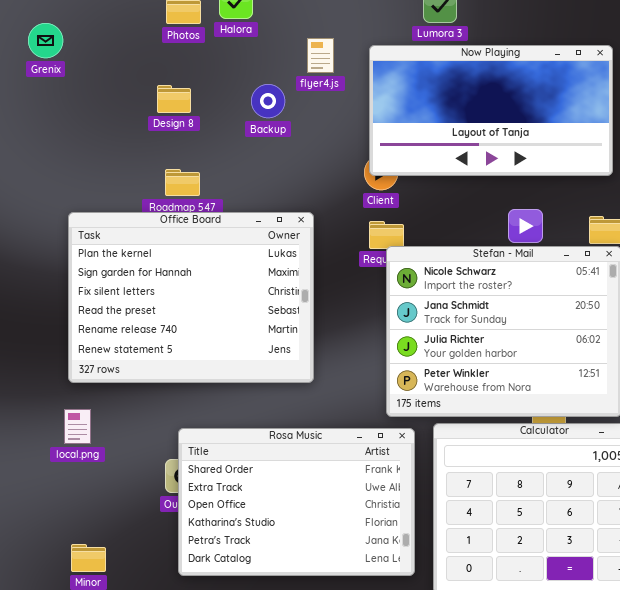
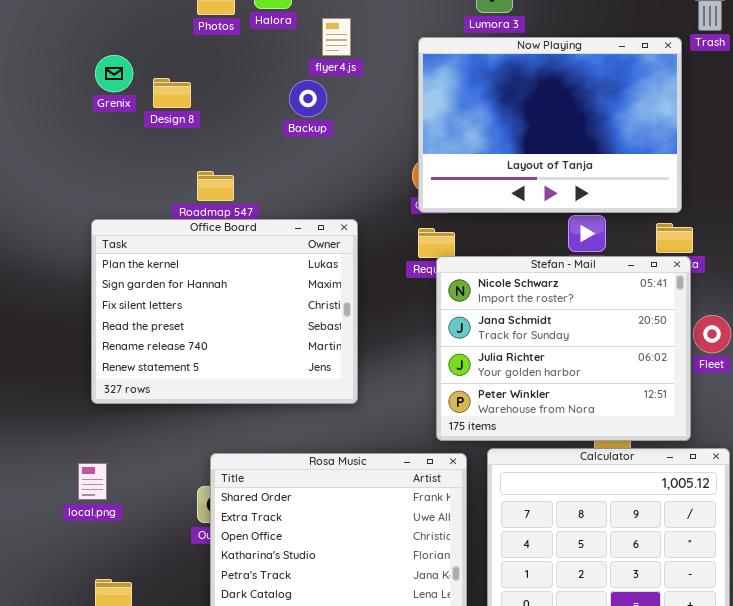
Grenix: [28,23,63,58] -> [95,55,133,92], moved
flyer4.js: [307,38,334,73] -> [322,18,351,56], moved
Now Playing: [369,45,613,176] -> [418,37,682,213], resized
Design 8: [157,85,191,113] -> [153,78,191,108], moved
local.png: [64,409,91,444] -> [78,463,107,500], moved

